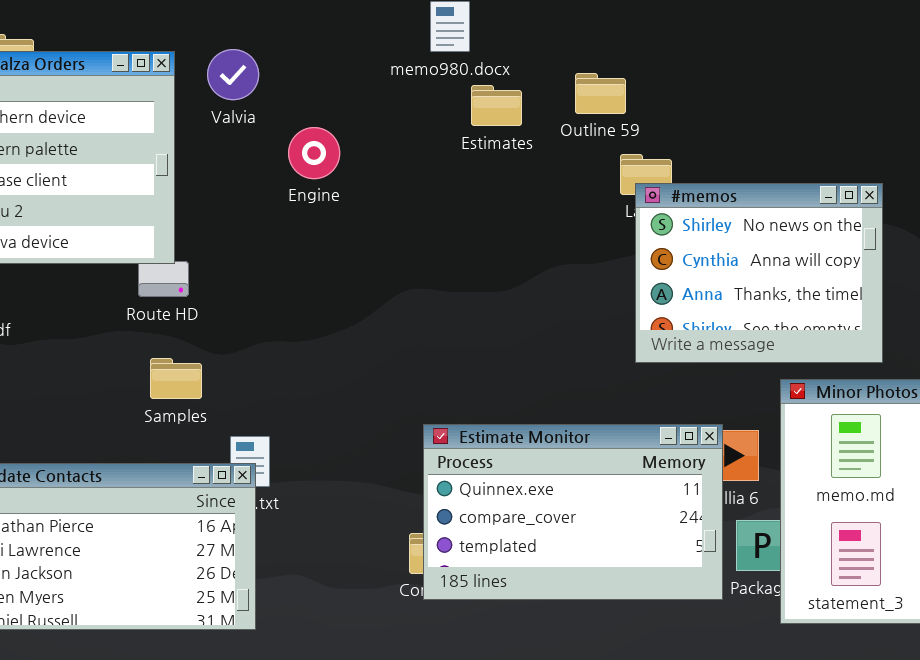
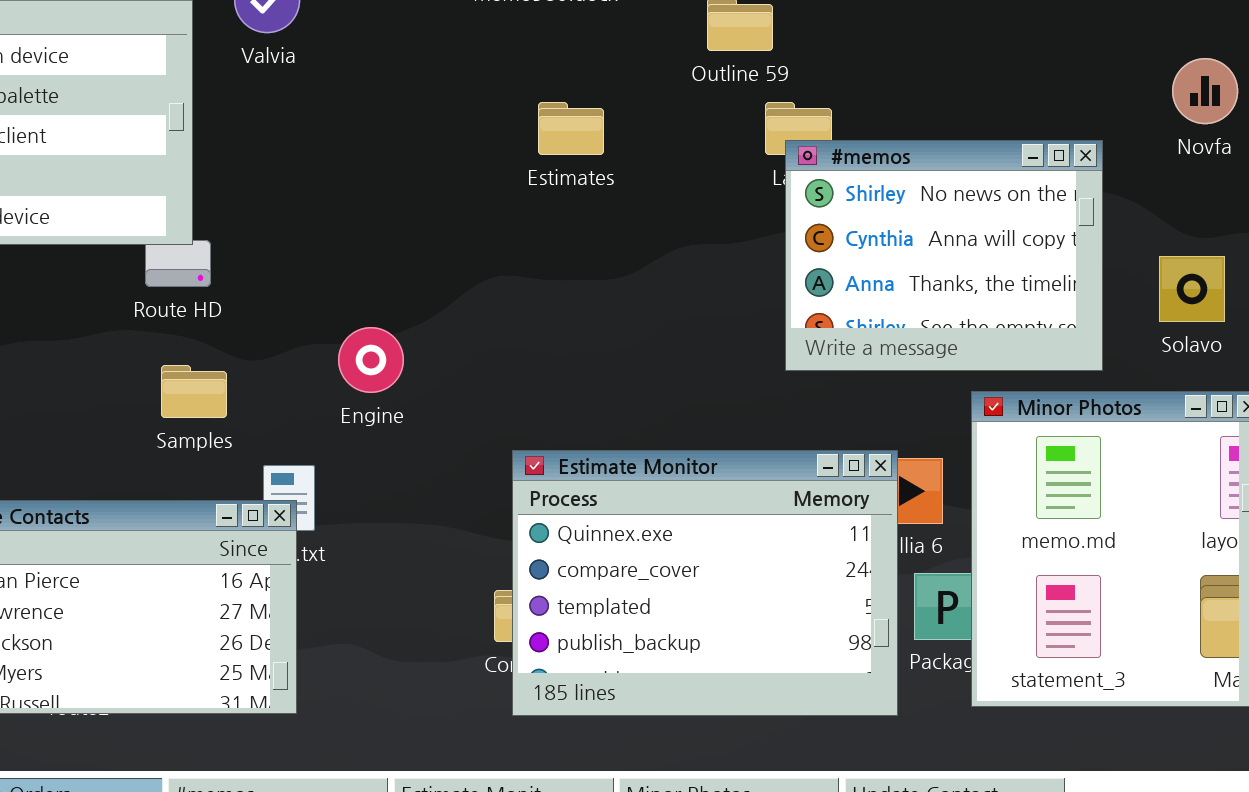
Estimates: [471,85,522,126] -> [538,102,604,155], moved
Engine: [288,127,340,179] -> [338,327,404,393], moved
Estimate Monitor: [423,424,723,600] -> [512,450,898,716], resized

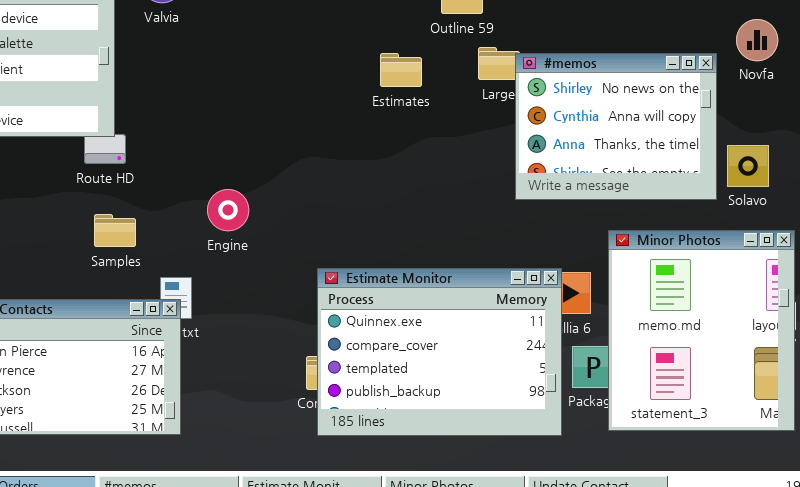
Estimates: [538,102,604,155] -> [380,53,422,87], moved
#memos: [785,140,1103,371] -> [515,53,717,200], moved

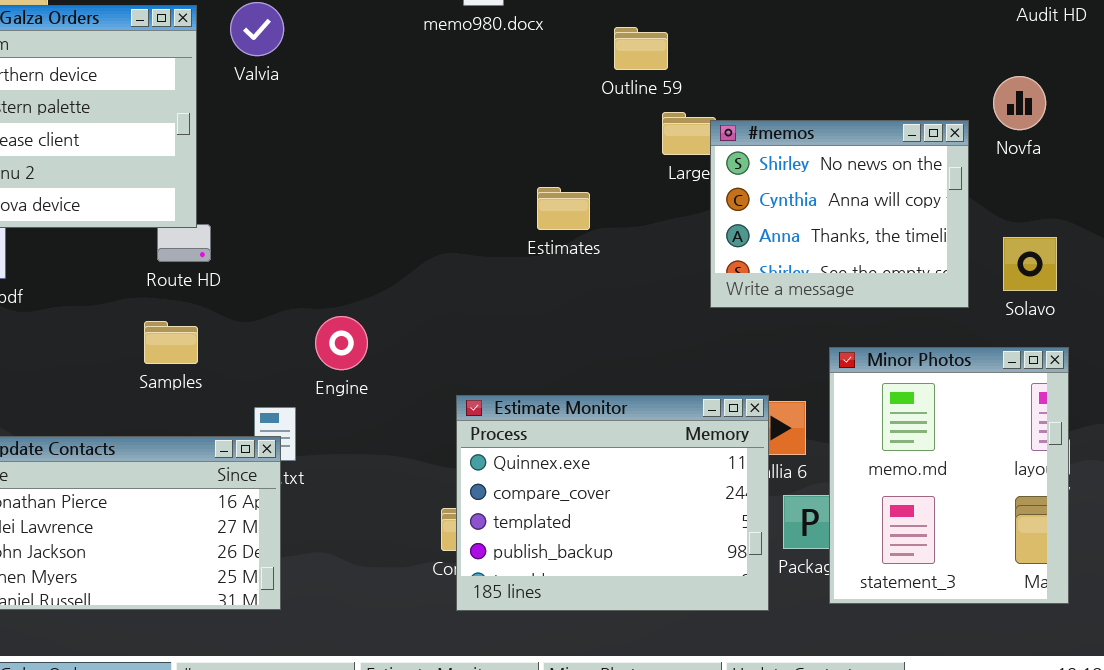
Estimates: [380,53,422,87] -> [537,187,590,230], moved
Solavo: [727,145,769,187] -> [1003,237,1057,291], moved
Engine: [207,189,249,231] -> [315,316,368,370], moved
Samples: [94,214,136,247] -> [144,321,198,364], moved

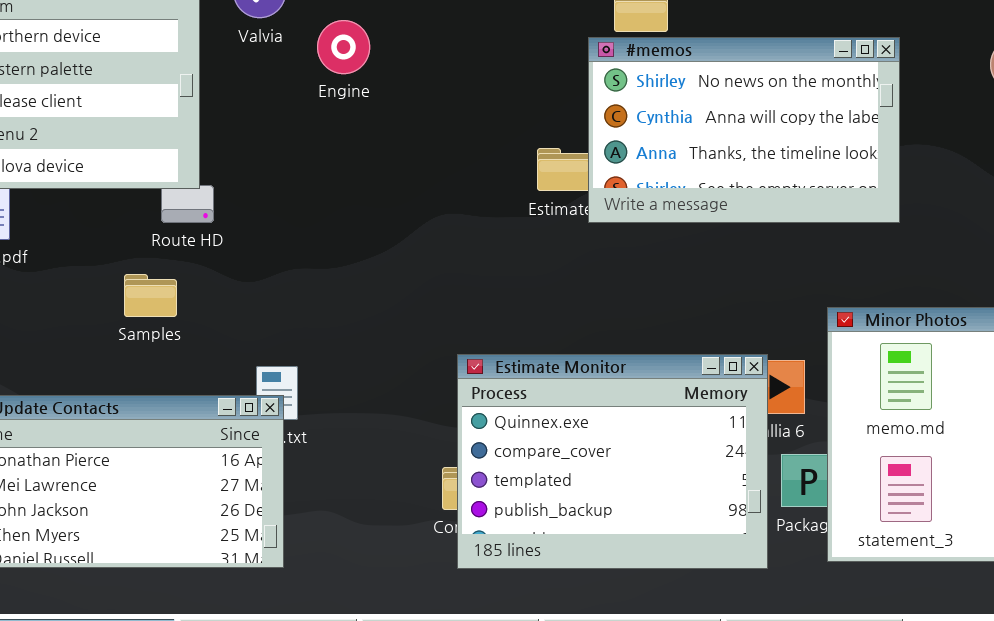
#memos: [710,120,969,308] -> [588,37,900,223], moved, resized
Engine: [315,316,368,370] -> [317,20,370,74], moved
Samples: [144,321,198,364] -> [124,274,177,317], moved

